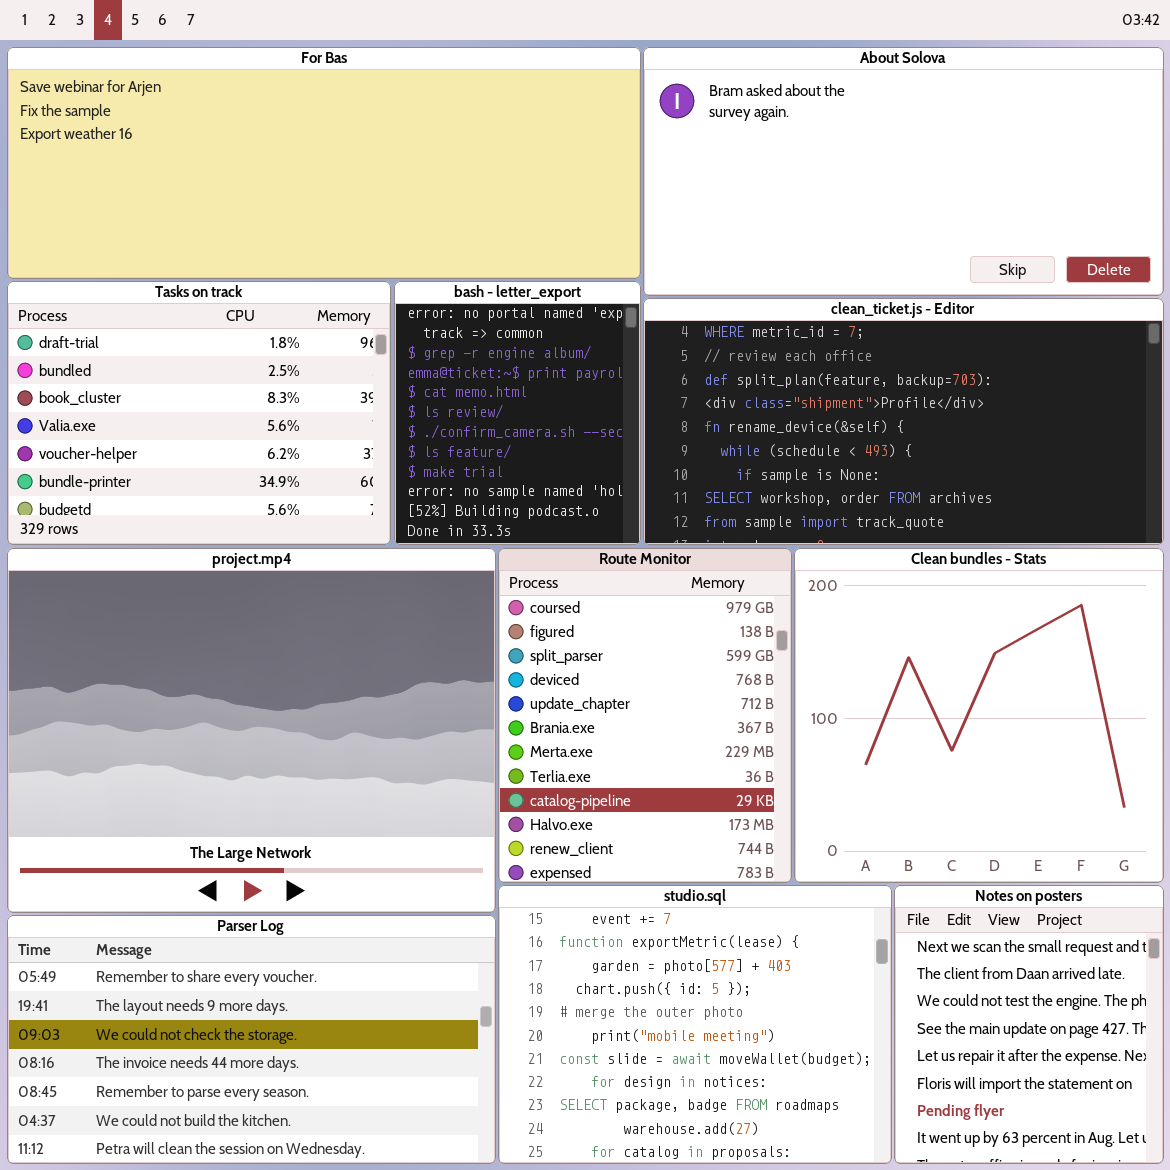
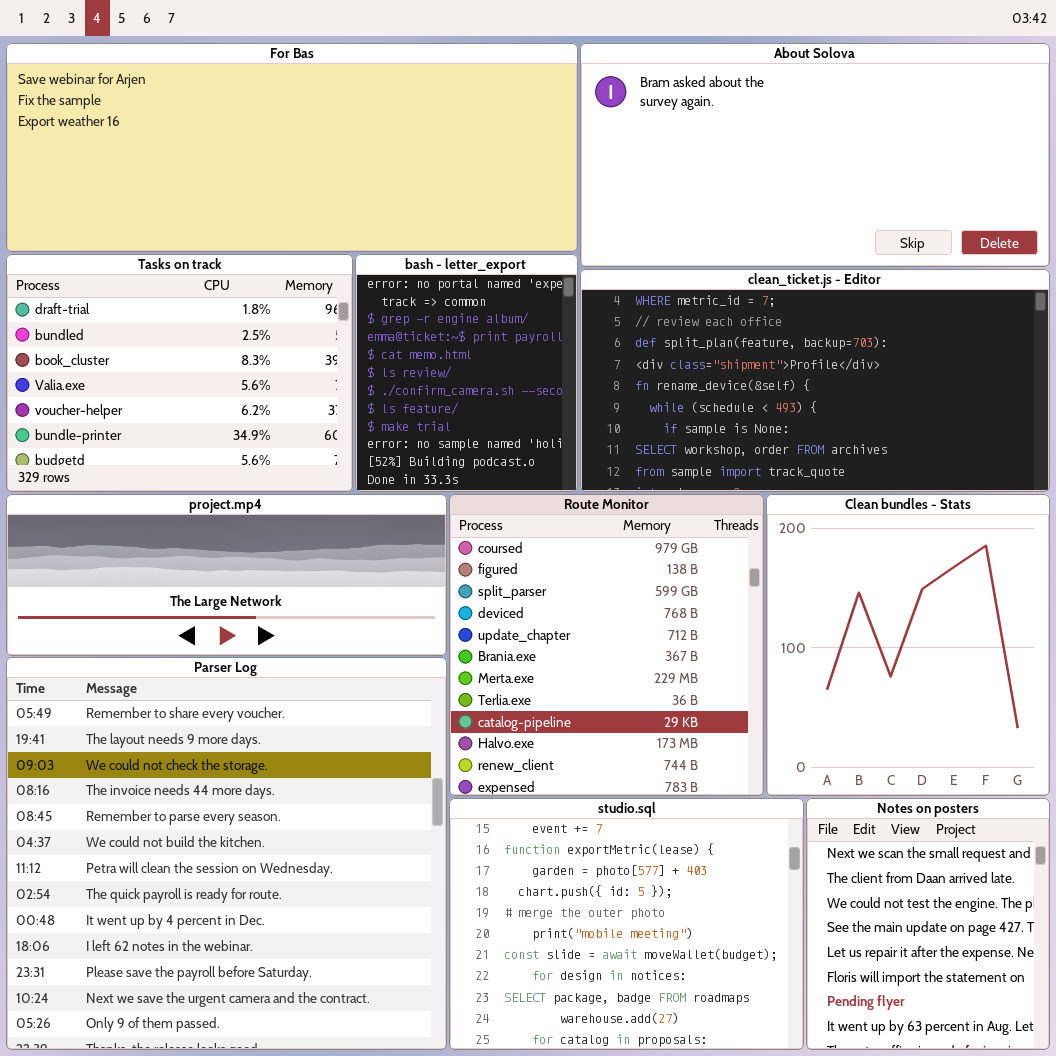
project.mp4: [7,548,496,913] -> [6,494,447,656], resized
Route Monitor: [498,548,792,883] -> [449,494,764,796], resized
Clean bundles - Stats: [794,548,1164,883] -> [766,494,1050,796], resized
Parser Log: [7,915,496,1164] -> [6,657,447,1050], resized

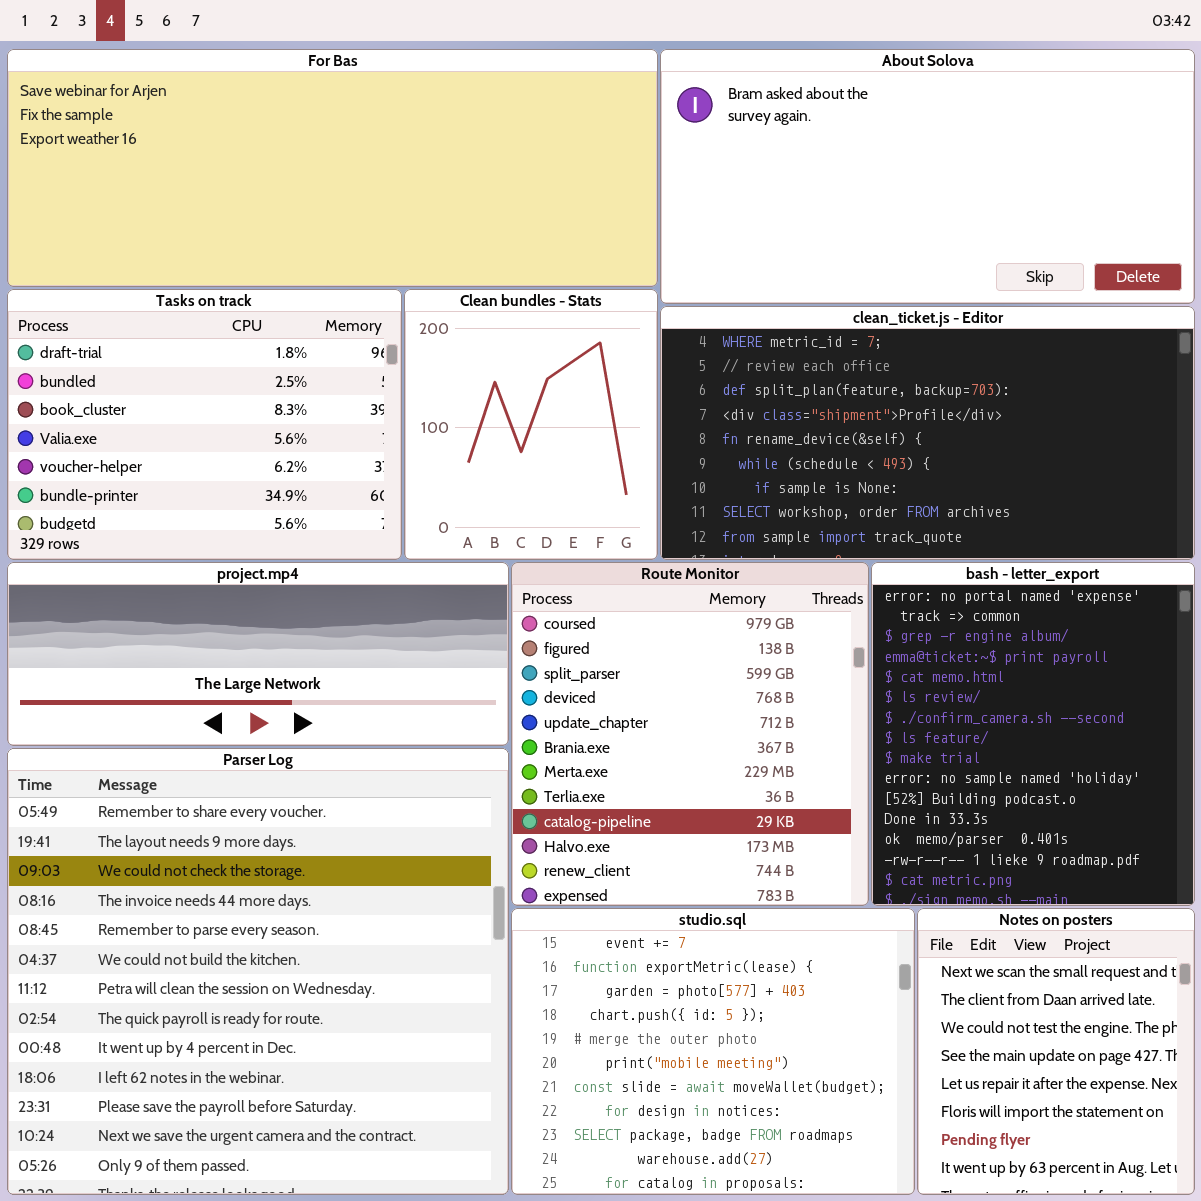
bash - letter_export: [355,254,578,492] -> [871,562,1195,906], moved, resized
Clean bundles - Stats: [766,494,1050,796] -> [404,289,658,560], moved, resized

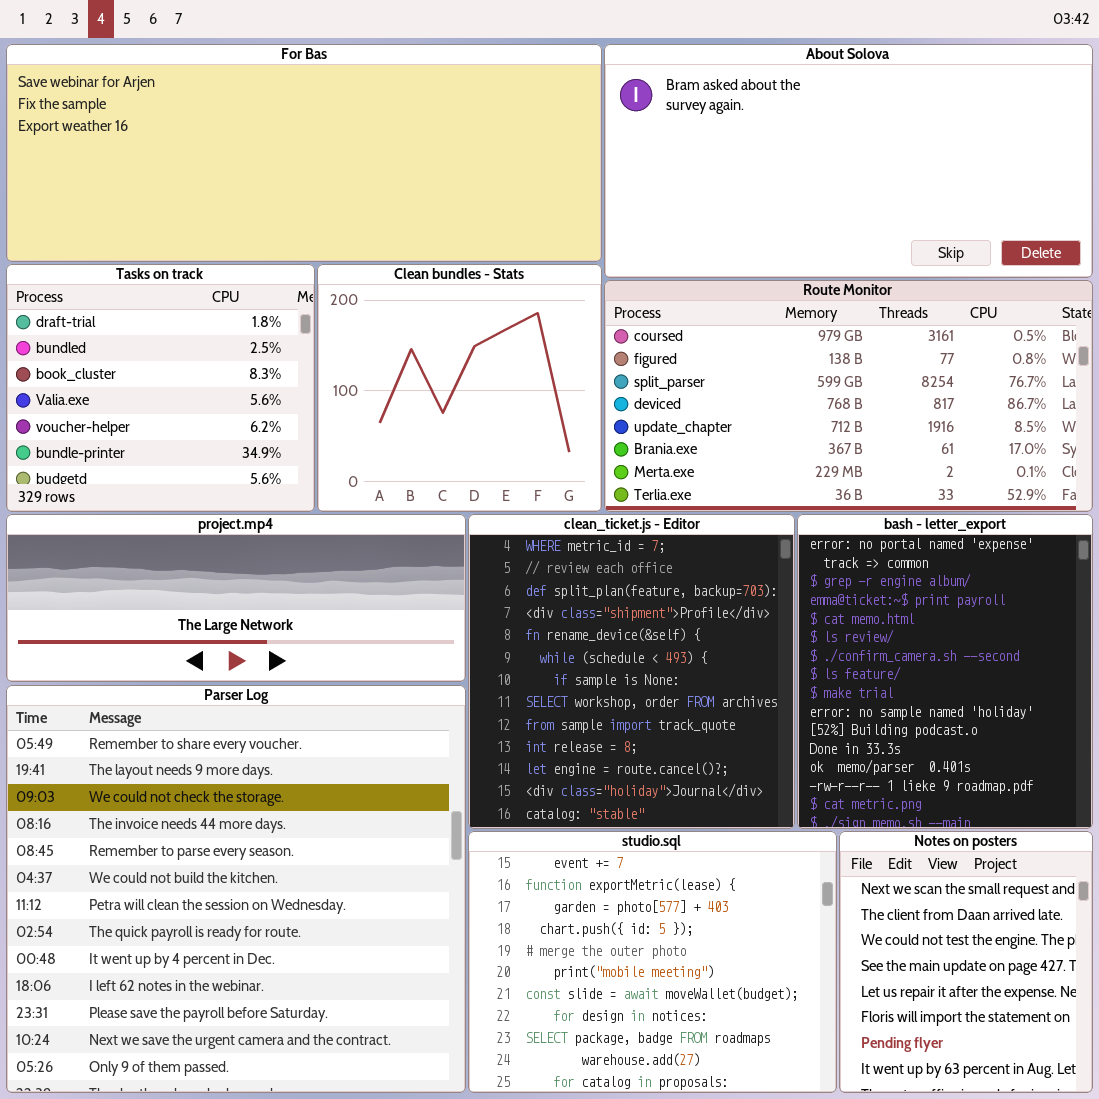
Tasks on track: [7,289,402,560] -> [6,264,315,512], resized
Clean bundles - Stats: [404,289,658,560] -> [317,264,602,512], resized
clean_ticket.js - Editor: [660,306,1195,560] -> [468,514,795,829], moved, resized
Route Monitor: [511,562,869,906] -> [604,280,1093,512], moved, resized

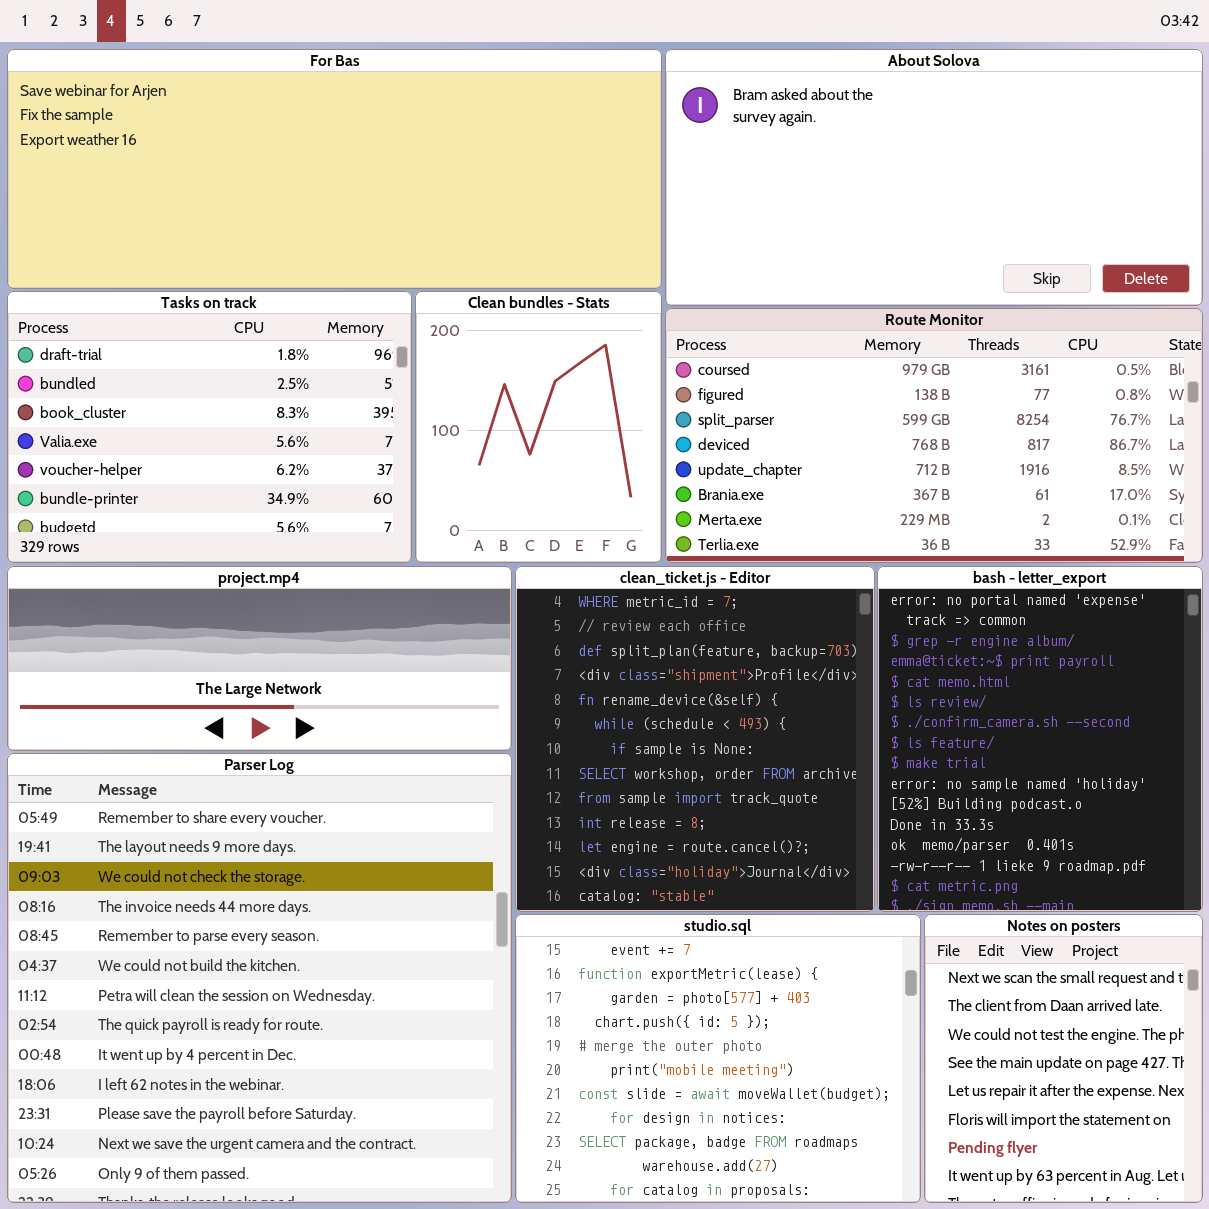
Tasks on track: [6,264,315,512] -> [7,291,412,563], resized
Clean bundles - Stats: [317,264,602,512] -> [415,291,662,563], resized

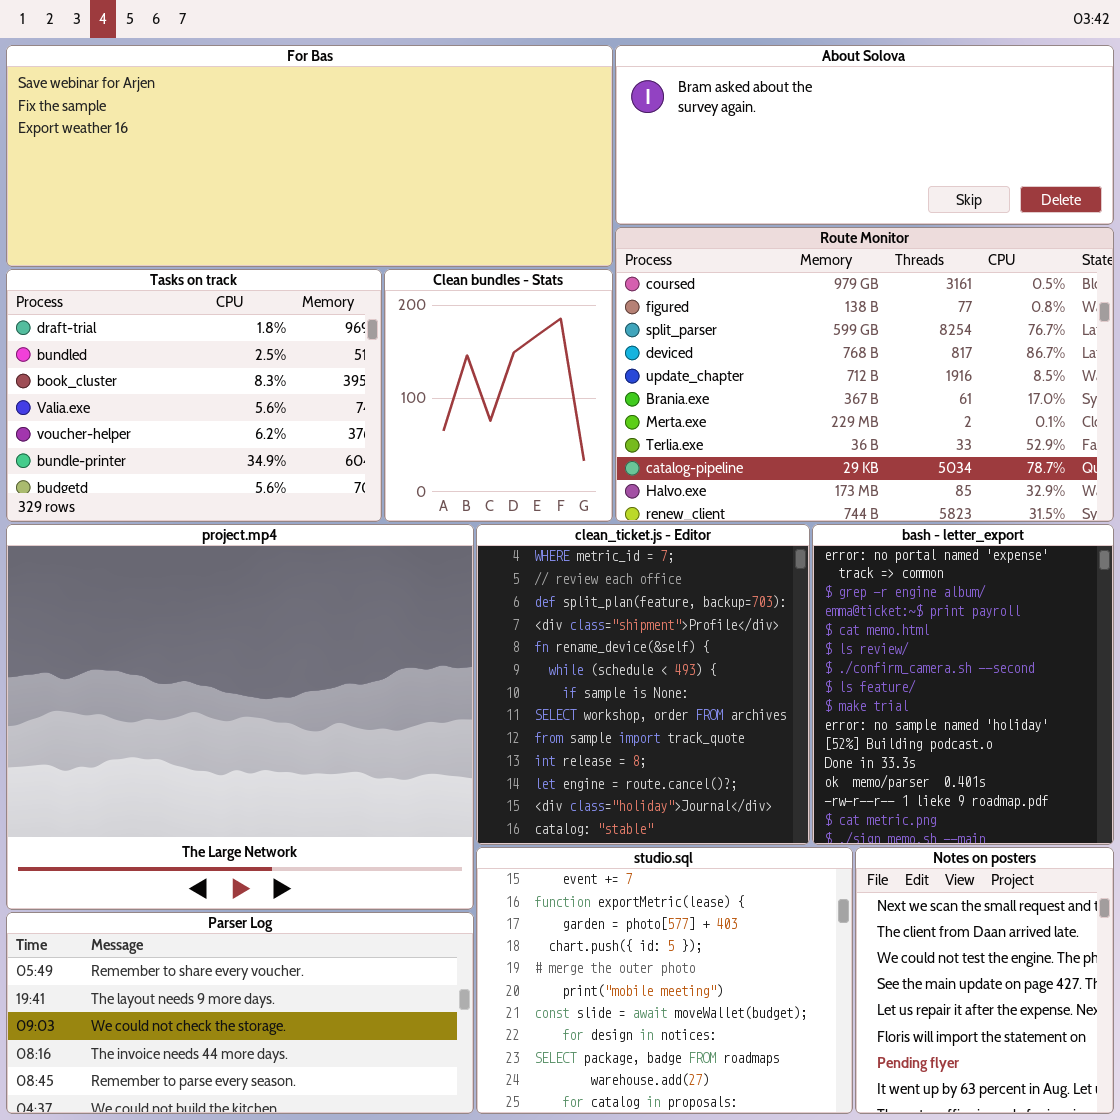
About Solova: [665,49,1203,306] -> [615,45,1114,225], resized
Route Monitor: [665,308,1203,563] -> [615,227,1114,522], resized
project.mp4: [7,566,512,751] -> [6,524,474,910], resized
Parser Log: [7,753,512,1203] -> [6,912,474,1114], resized

